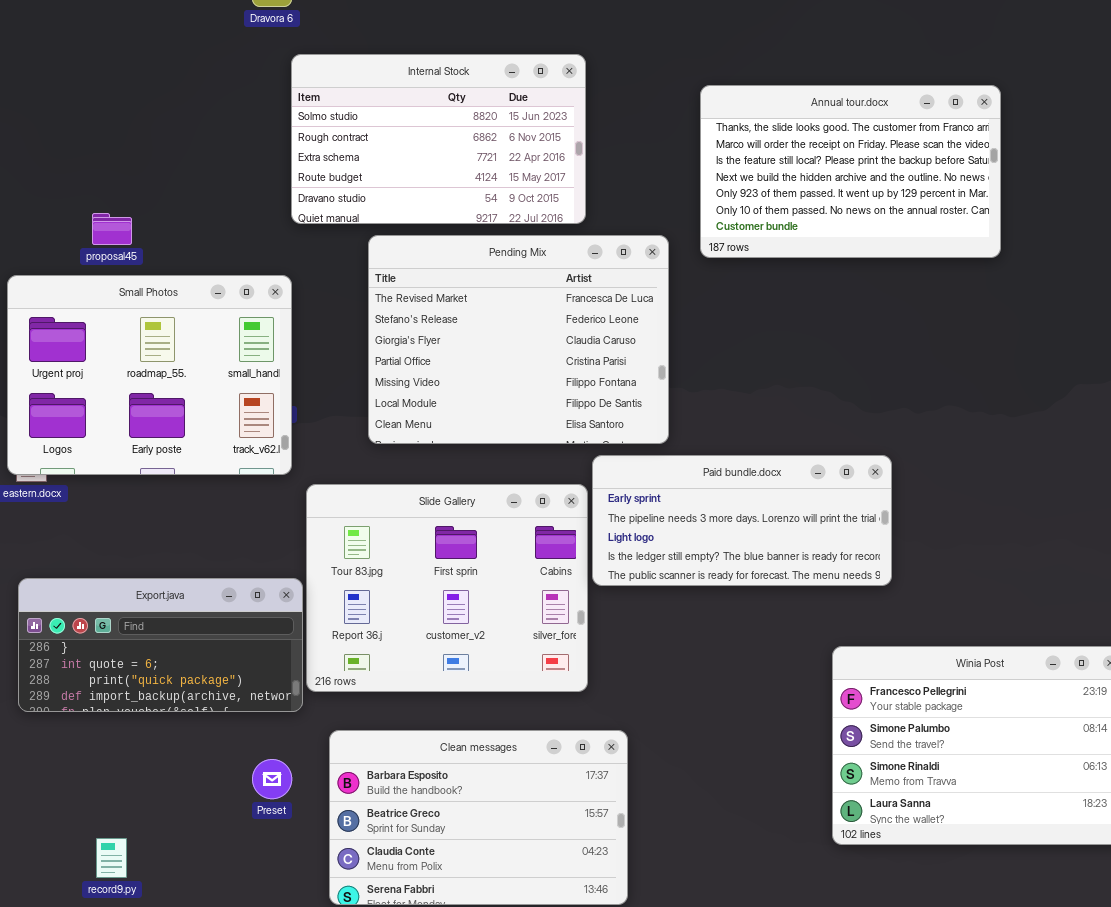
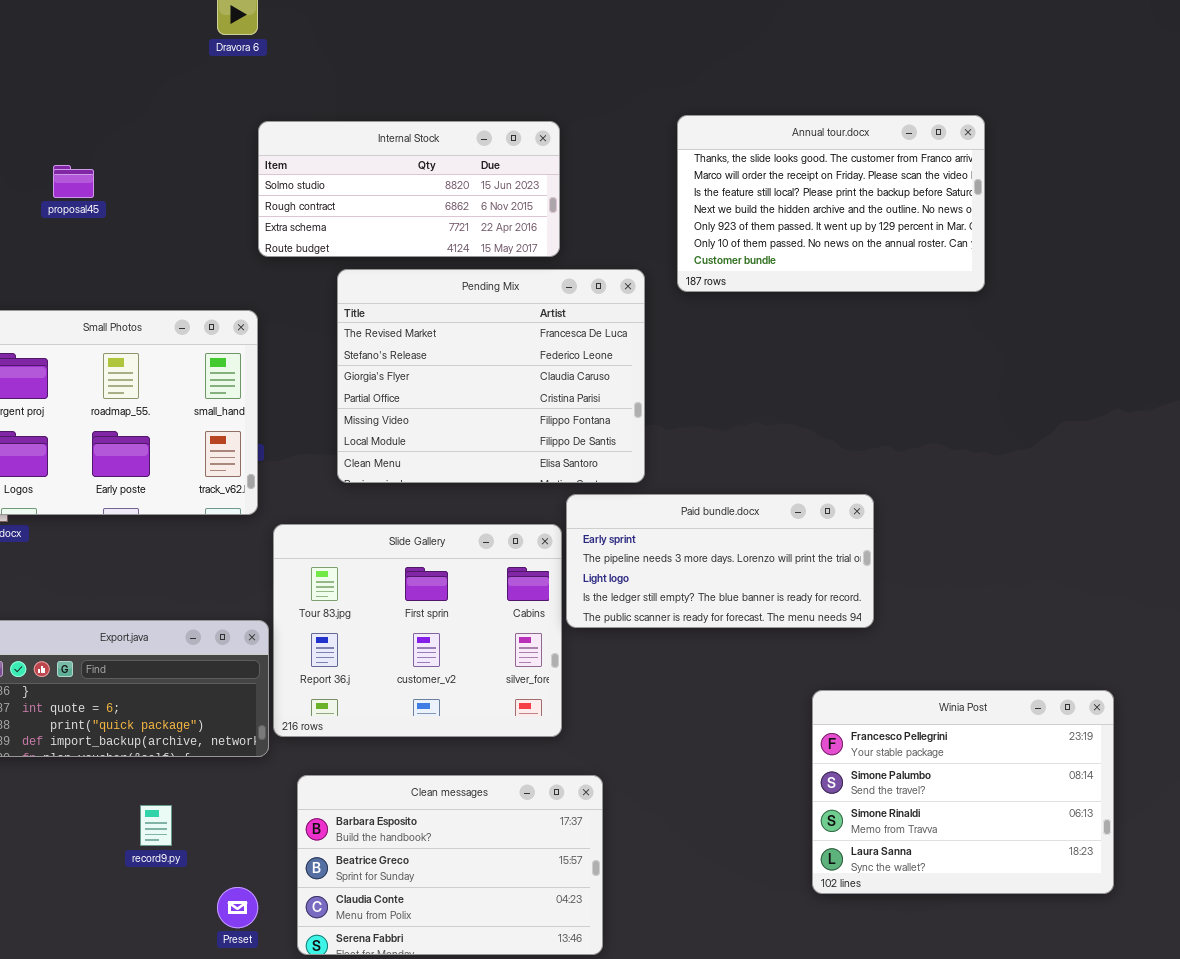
Internal Stock: [291,54,586,224] -> [258,121,560,257], resized
proposal45: [92,213,132,245] -> [53,165,94,198], moved
Preset: [252,759,292,799] -> [217,887,258,928], moved
record9.py: [96,838,127,878] -> [140,805,172,846], moved

